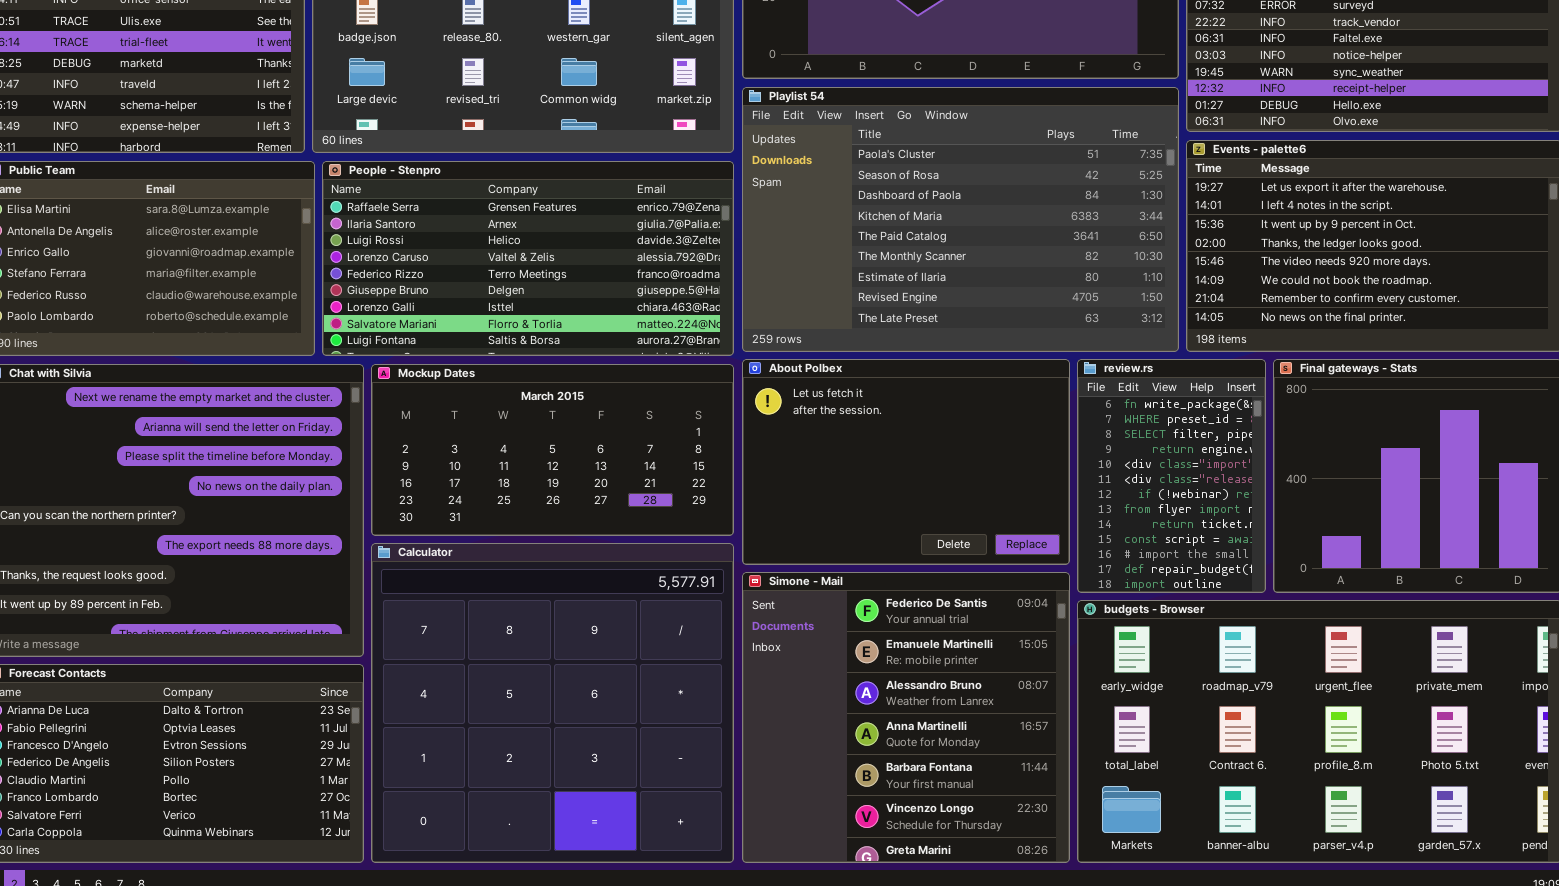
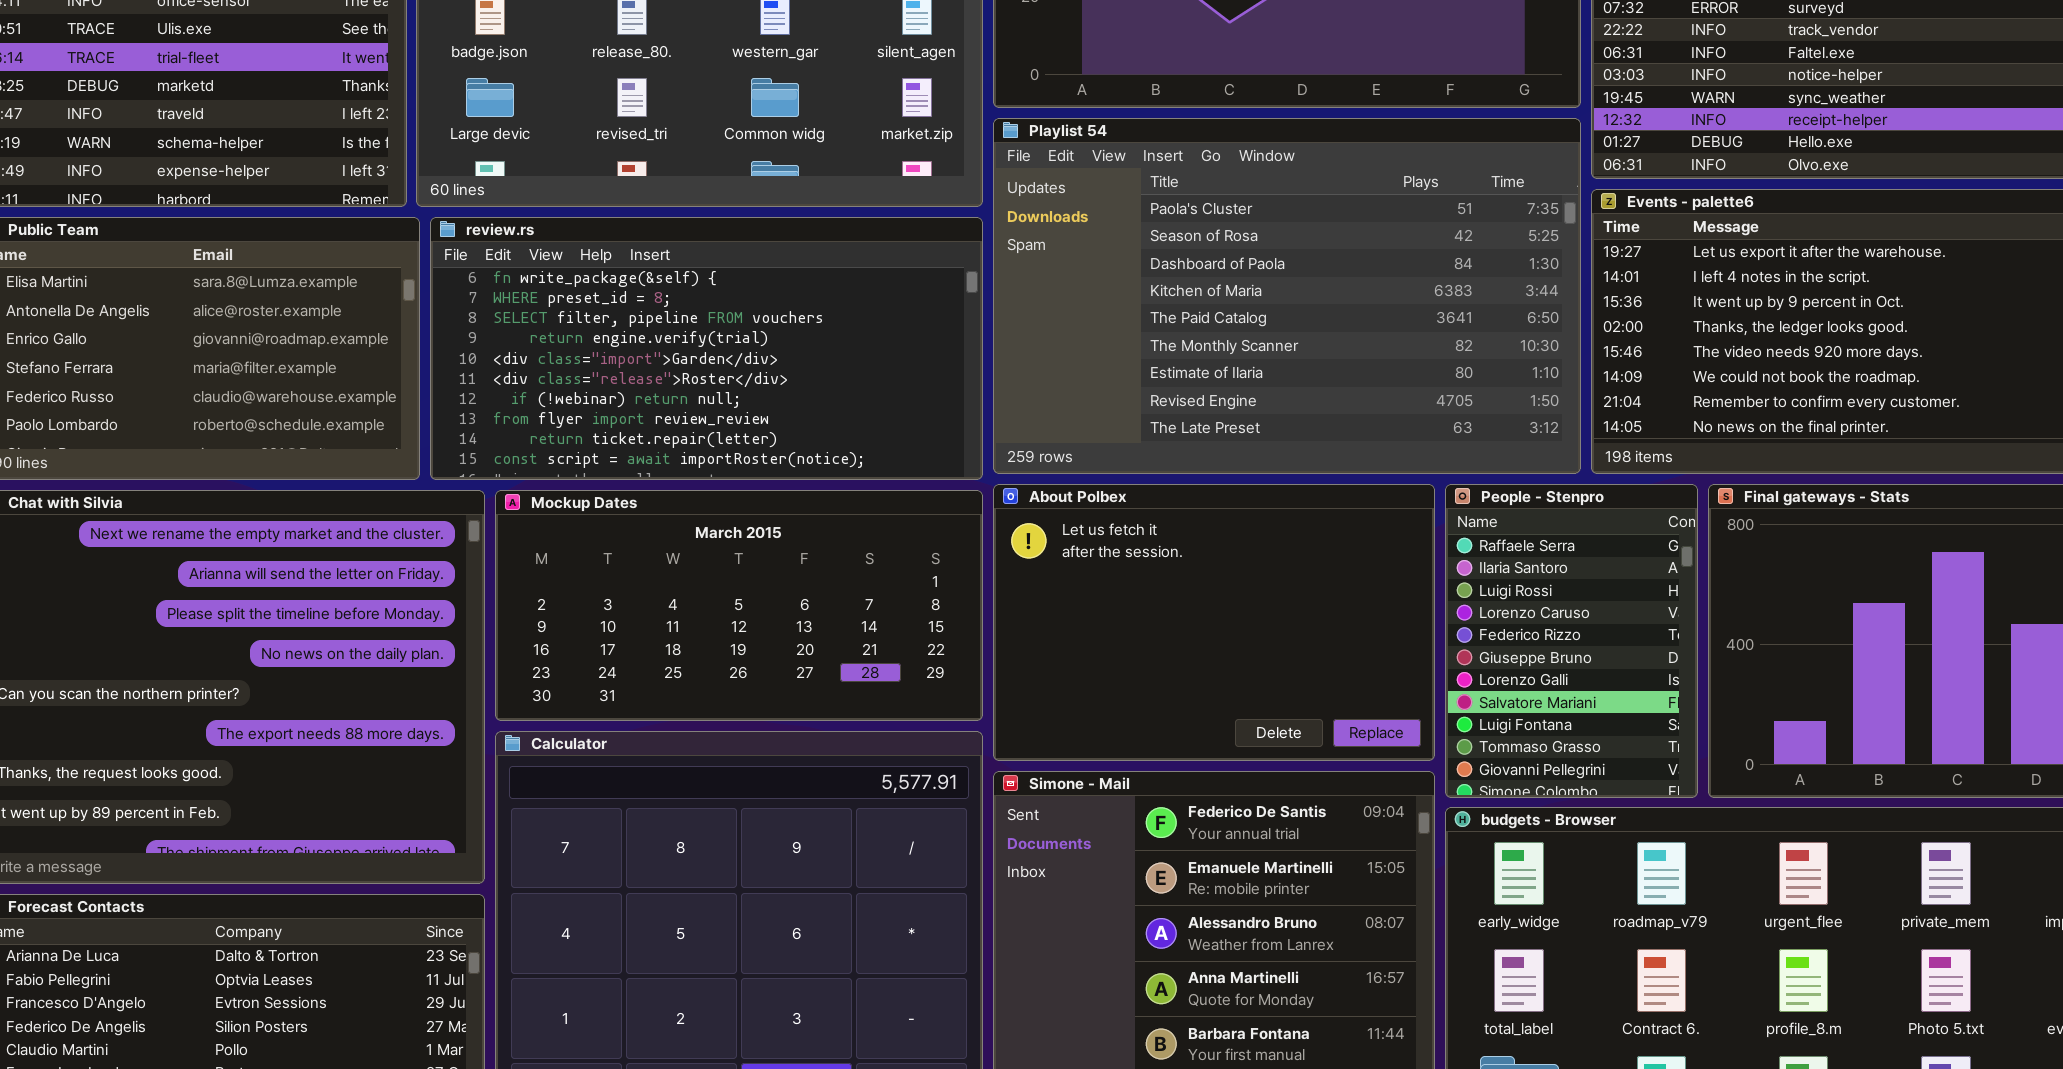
People - Stenpro: [322,161,734,356] -> [1445,484,1698,798], moved, resized
review.rs: [1077,359,1266,593] -> [430,217,983,480], moved, resized

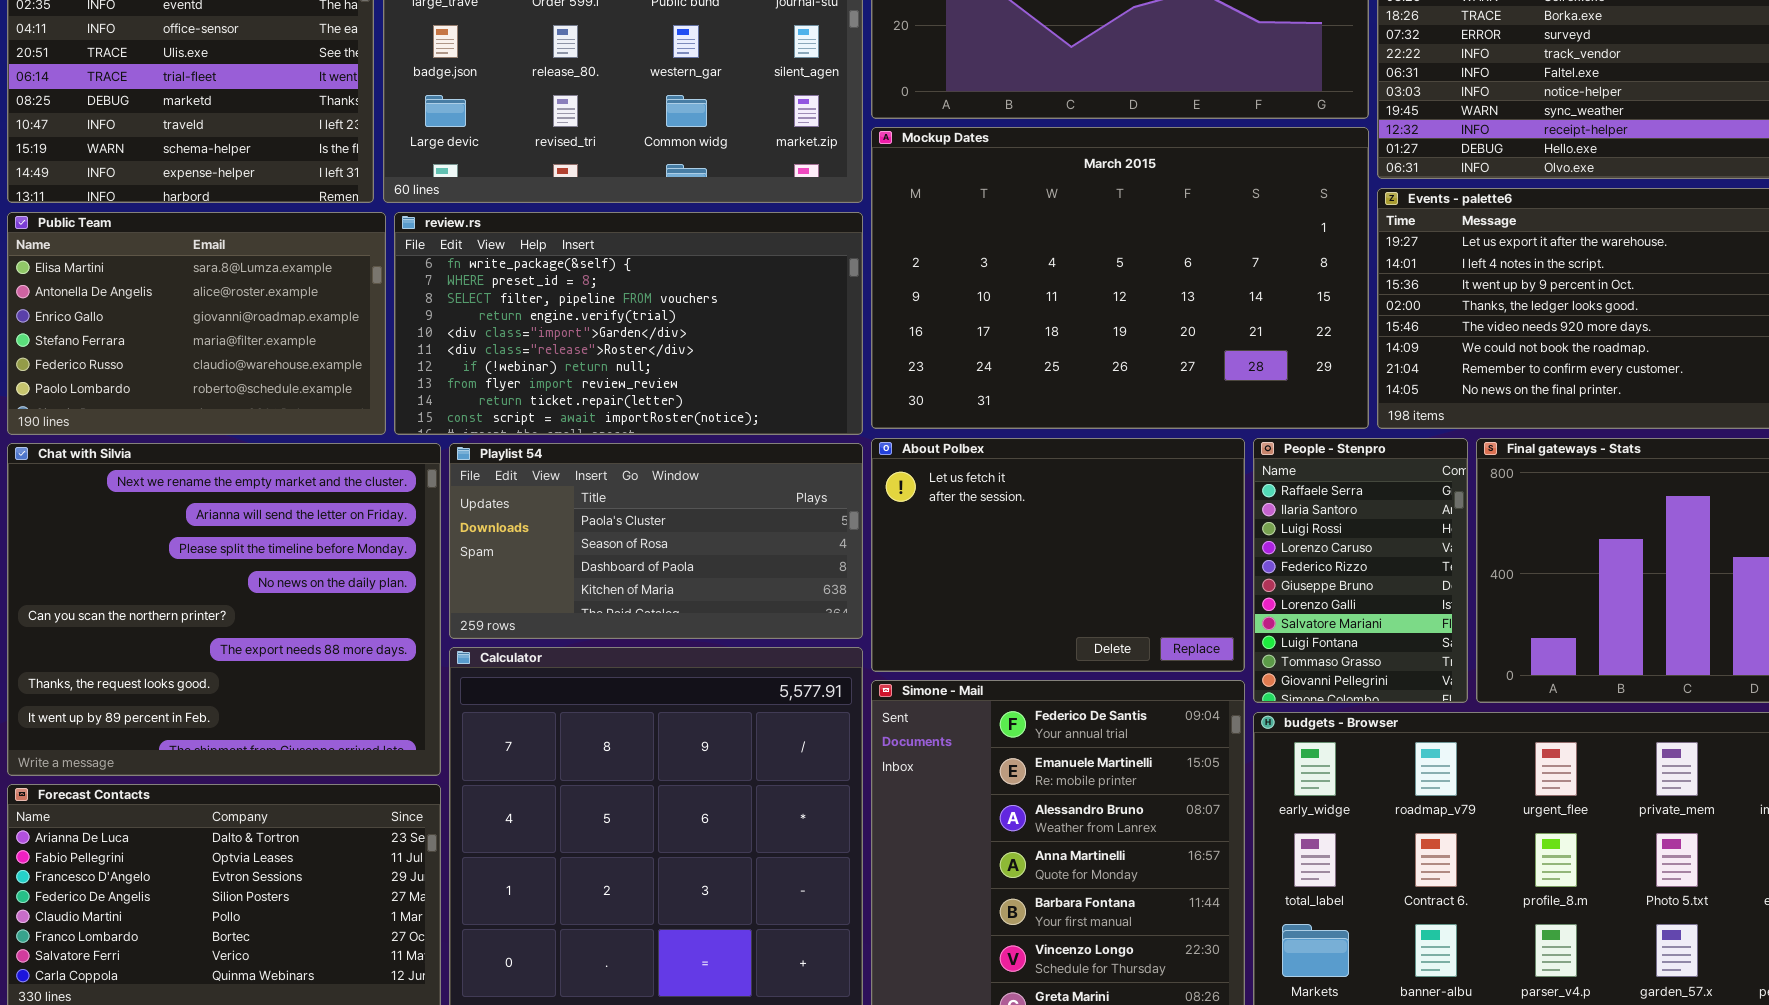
Playlist 54: [993,118,1581,474] -> [449,443,863,639], moved, resized
Mockup Dates: [495,490,983,721] -> [871,127,1369,429], moved, resized

